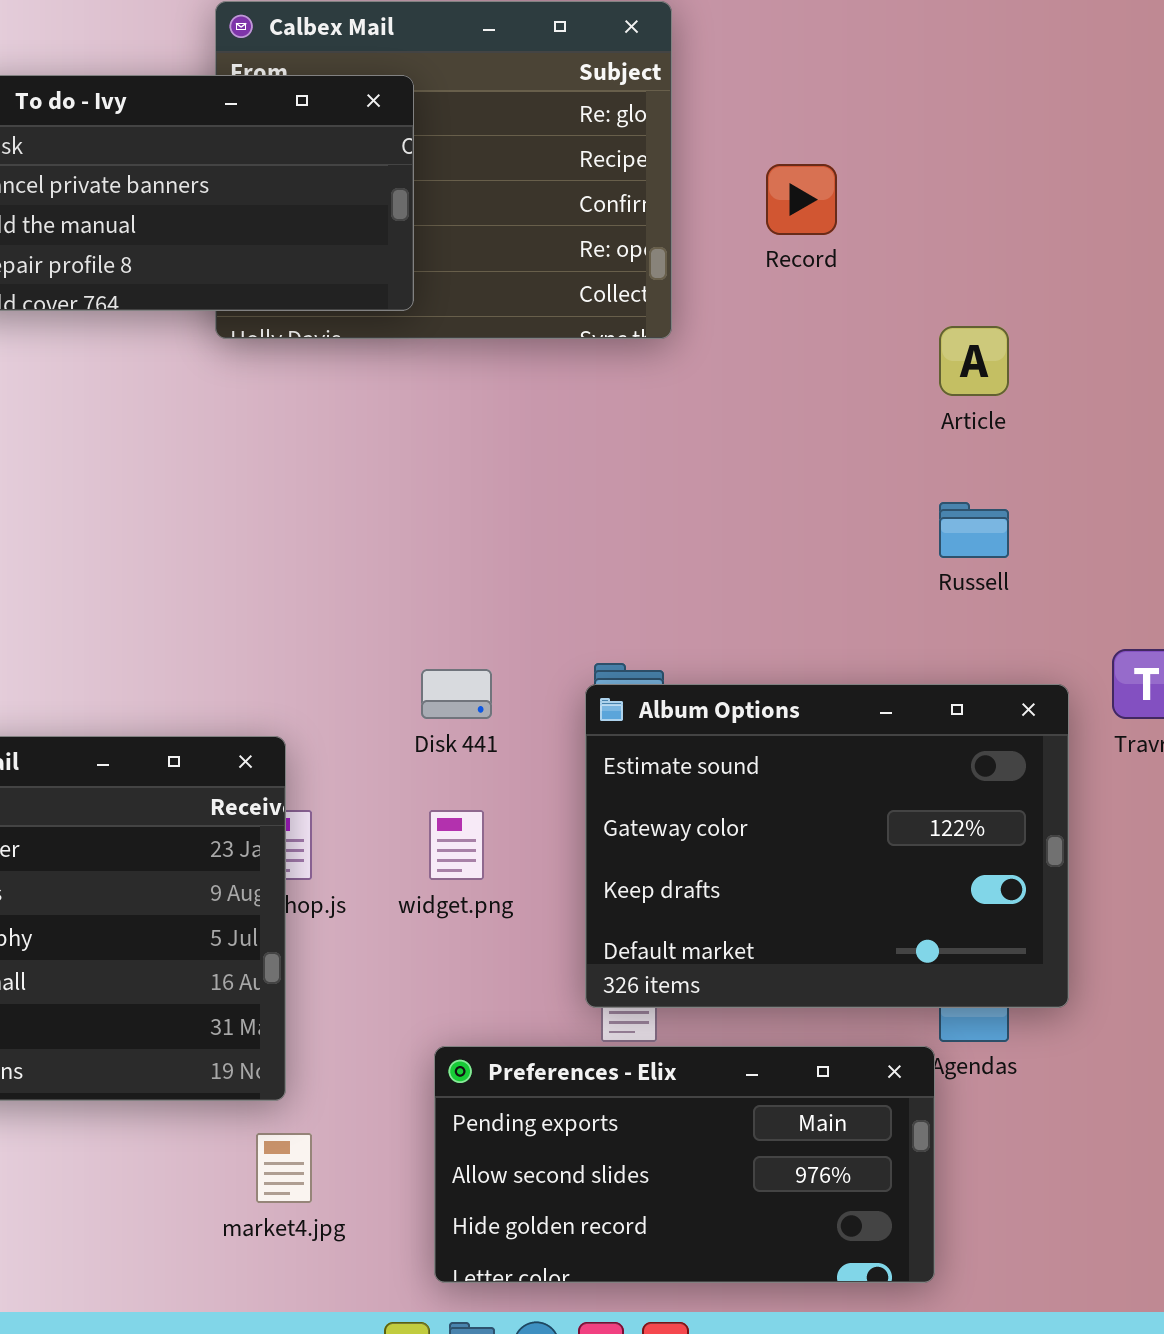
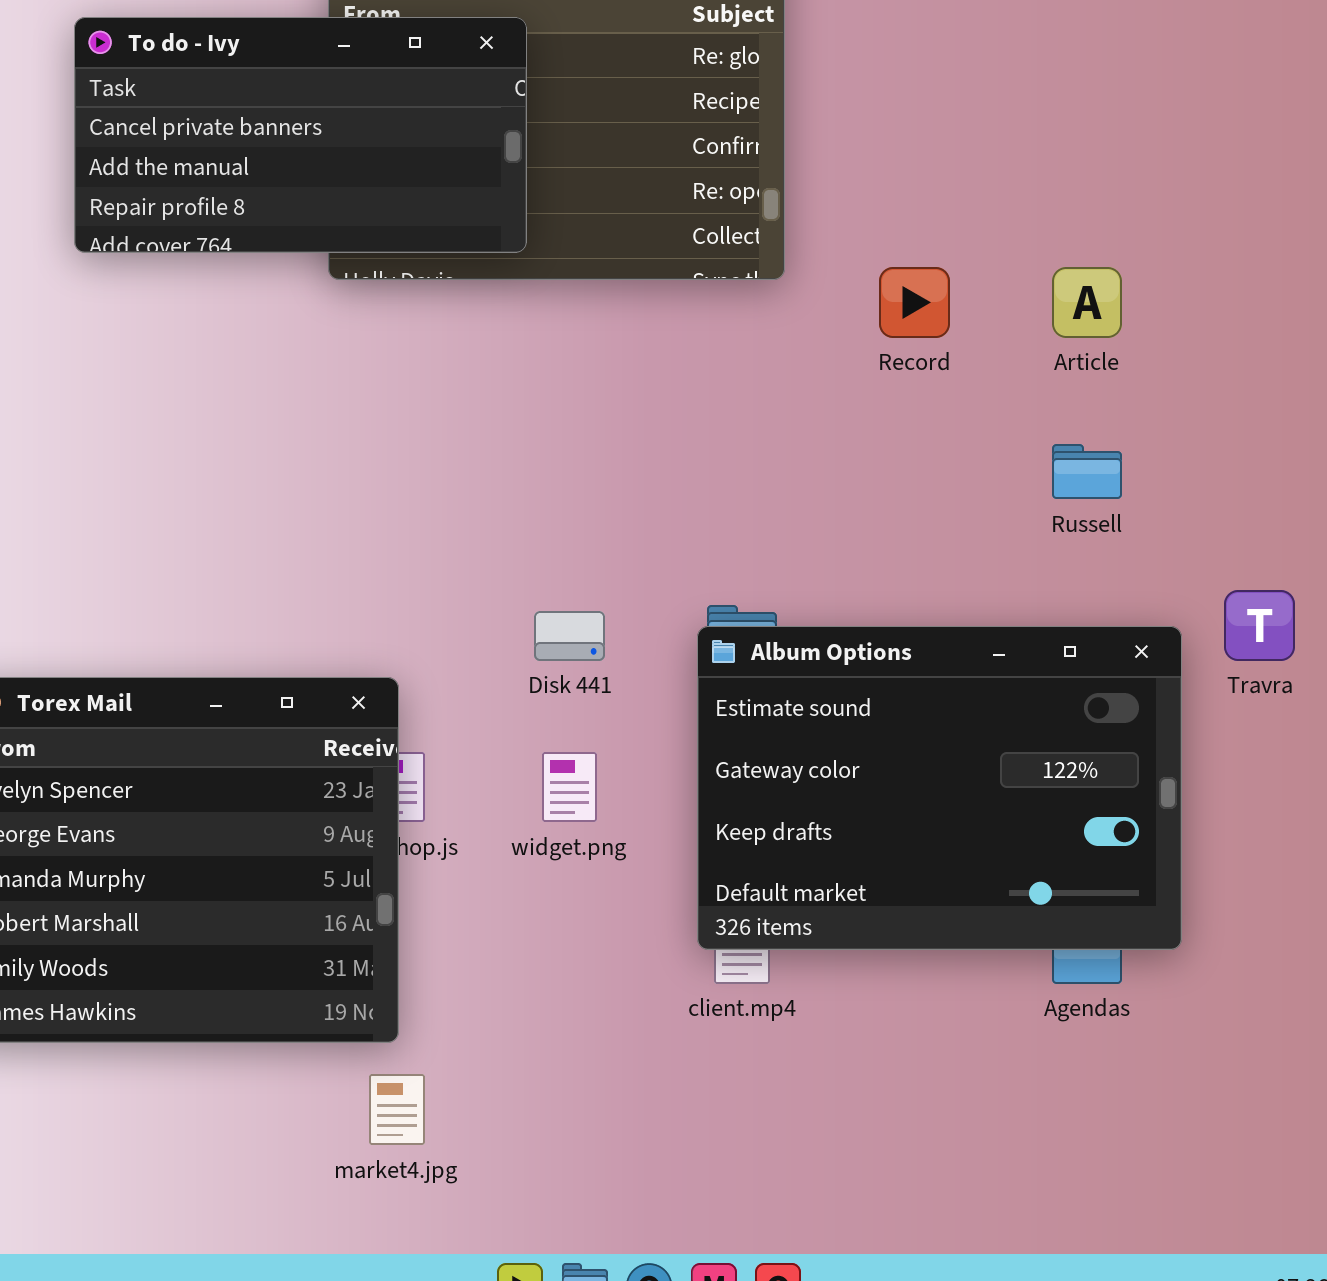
Record: [766,164,837,235] -> [879,267,950,338], moved
Preferences - Elix: [434,1046,935,1283] -> none, closed

